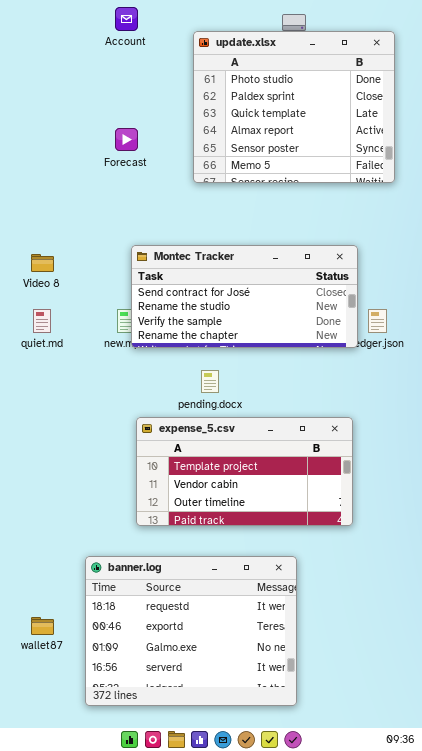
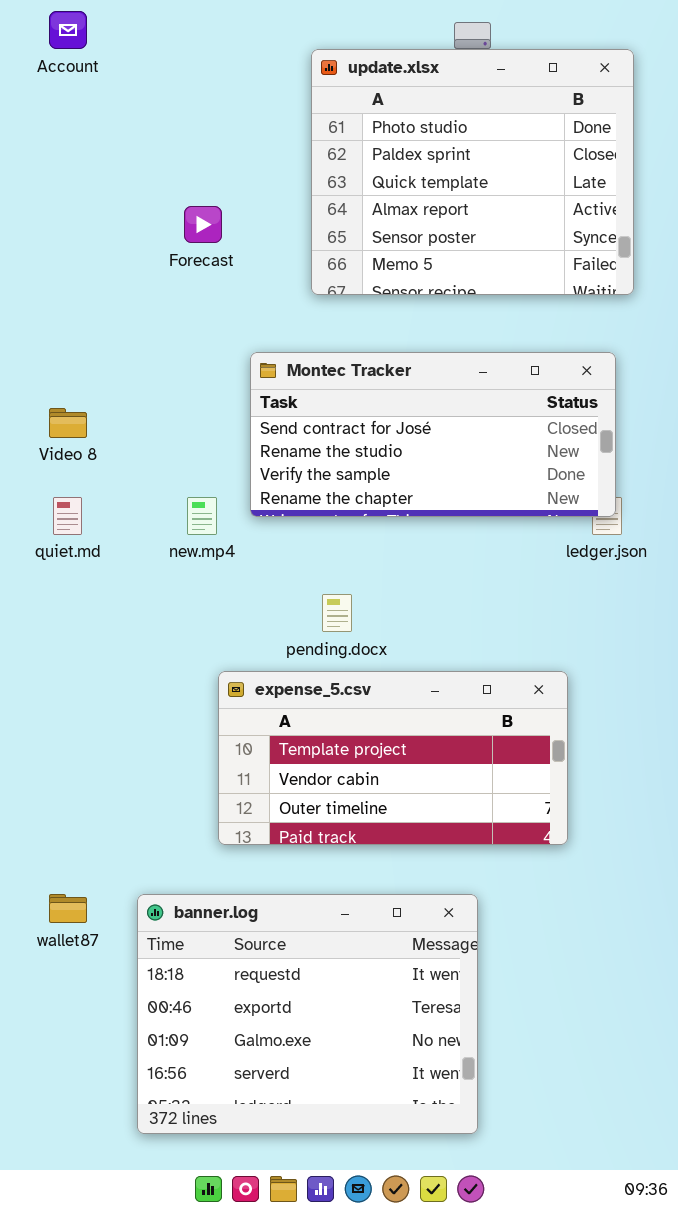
Account: [115,7,138,31] -> [49,11,87,49], moved
Montec Tracker: [131,245,358,348] -> [250,352,616,517], moved
wallet87: [31,617,54,635] -> [49,894,87,923], moved

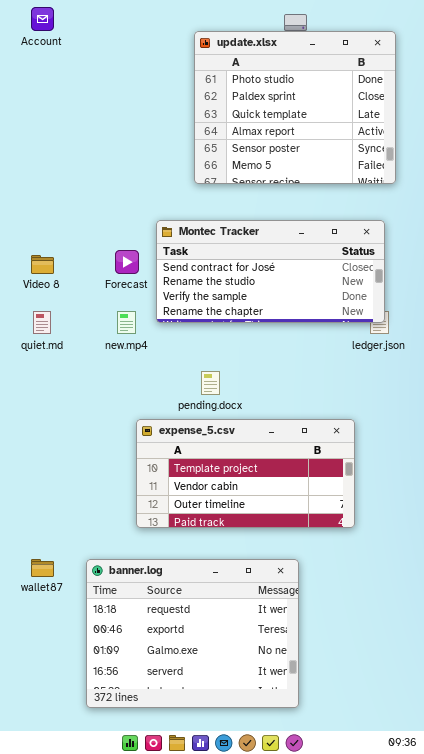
Forecast: [184,206,222,243] -> [115,250,139,274], moved

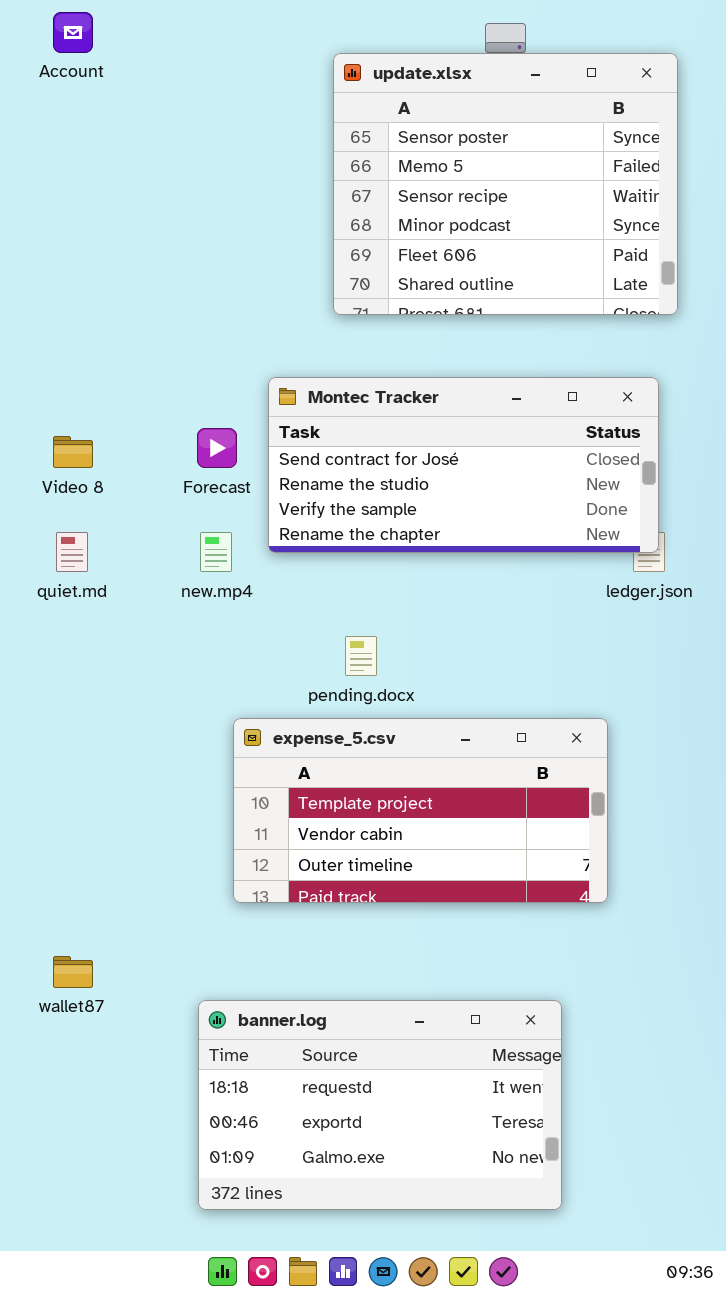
update.xlsx: [194,31,396,184] -> [333,53,678,315], scrolled down 4 rows
banner.log: [86,559,299,708] -> [198,1000,562,1210], moved, resized

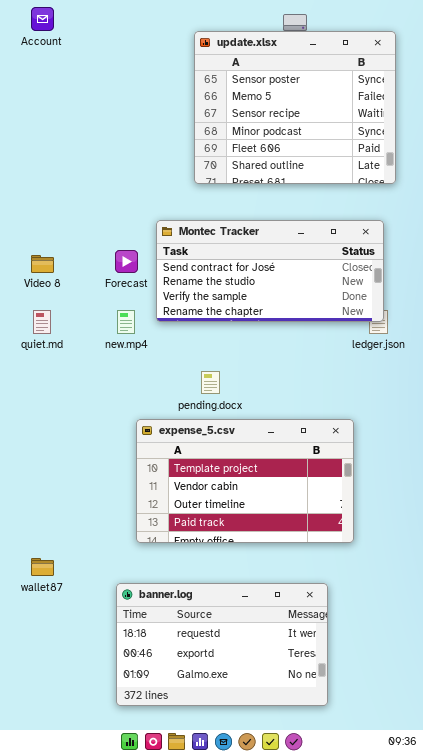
expense_5.csv: [233,718,608,903] -> [136,419,354,543], resized

